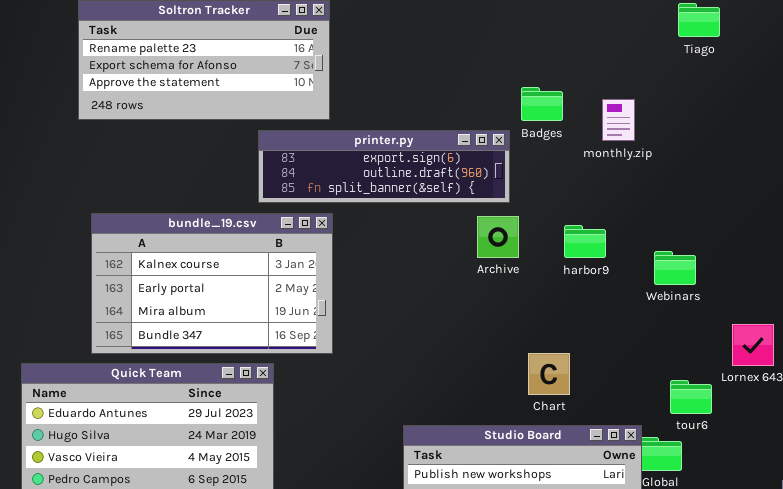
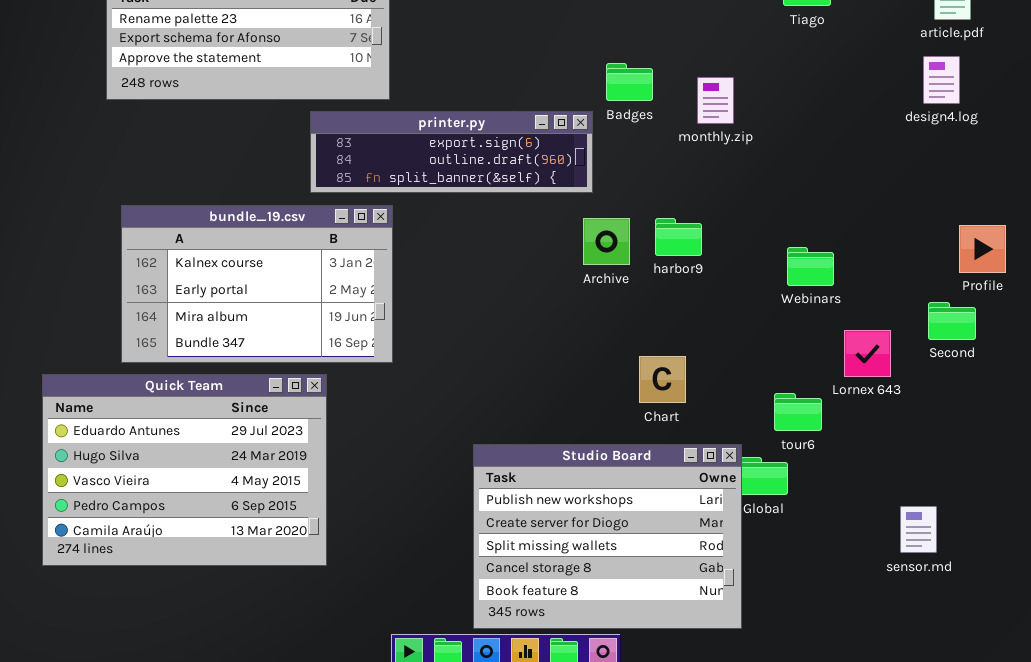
Archive: [477,216,519,258] -> [583,218,630,265], moved
Webinars: [654,251,696,285] -> [787,247,834,286], moved
Chart: [528,353,570,395] -> [639,356,686,403], moved

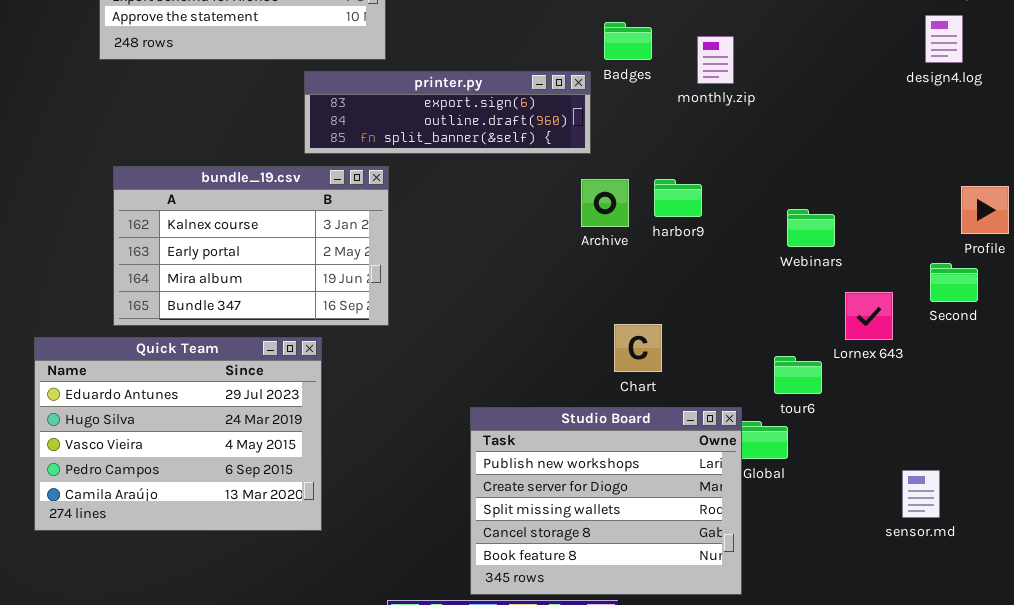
Chart: [639,356,686,403] -> [614,324,662,372], moved

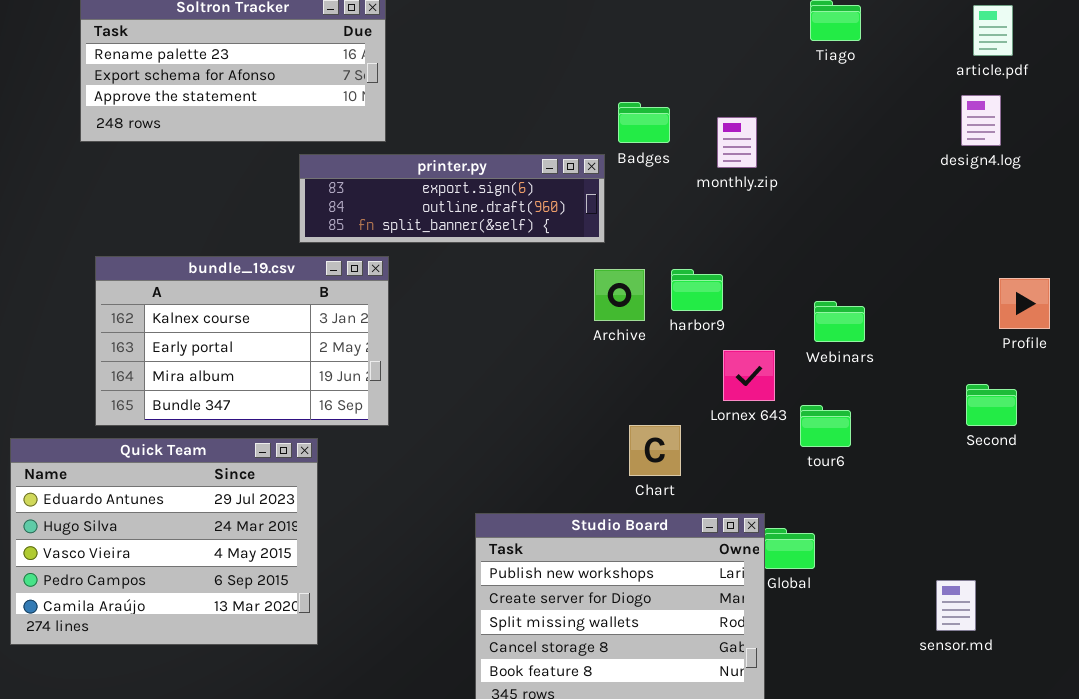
Second: [930,263,978,302] -> [966,384,1017,426], moved
Lornex 643: [845,292,893,340] -> [723,350,775,401], moved
tour6: [774,356,822,394] -> [800,405,851,447], moved

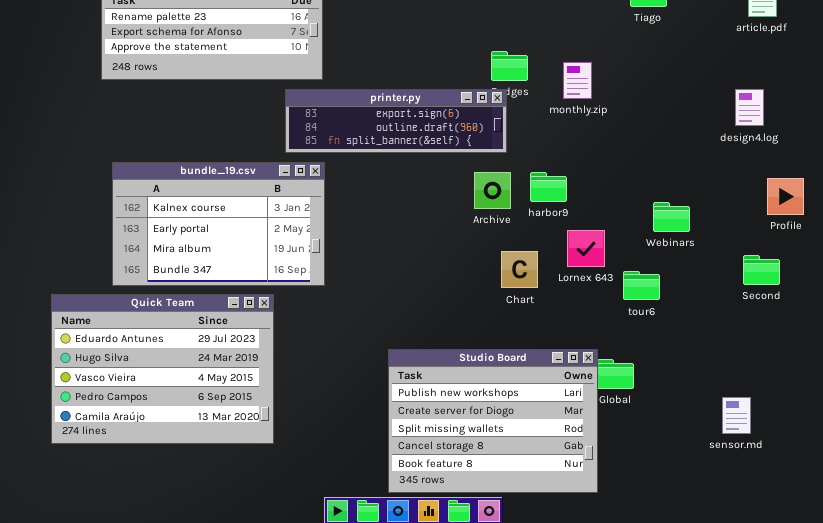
design4.log: [961,95,1001,146] -> [735,89,764,126], moved
printer.py: [299,154,605,243] -> [285,89,507,153], moved
Webinars: [814,301,865,342] -> [653,202,690,232], moved
Chart: [629,425,681,476] -> [501,251,538,288], moved

